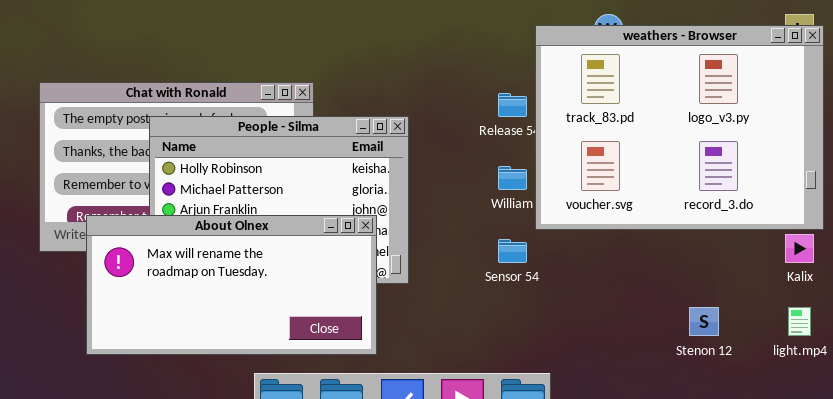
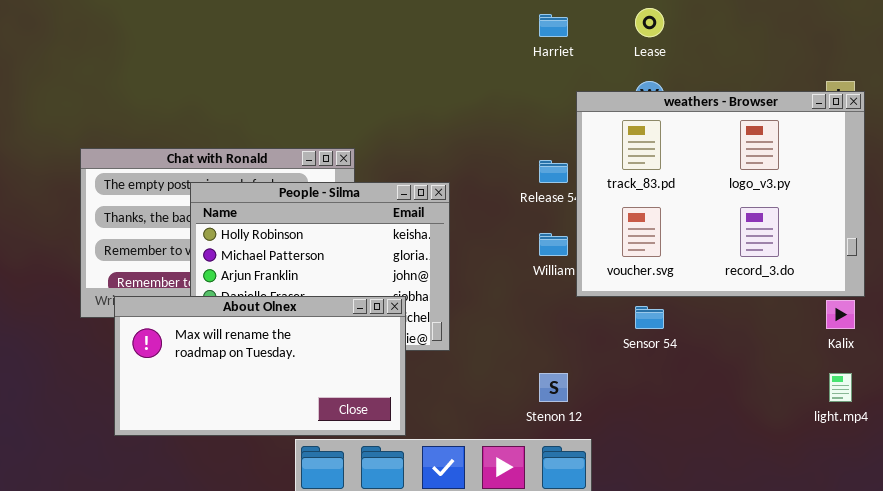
About Olnex: [86,215,377,355] -> [114,296,406,436], moved
Sensor 54: [498,239,527,263] -> [635,306,664,329], moved
Stenon 12: [689,307,719,336] -> [539,373,568,402], moved

